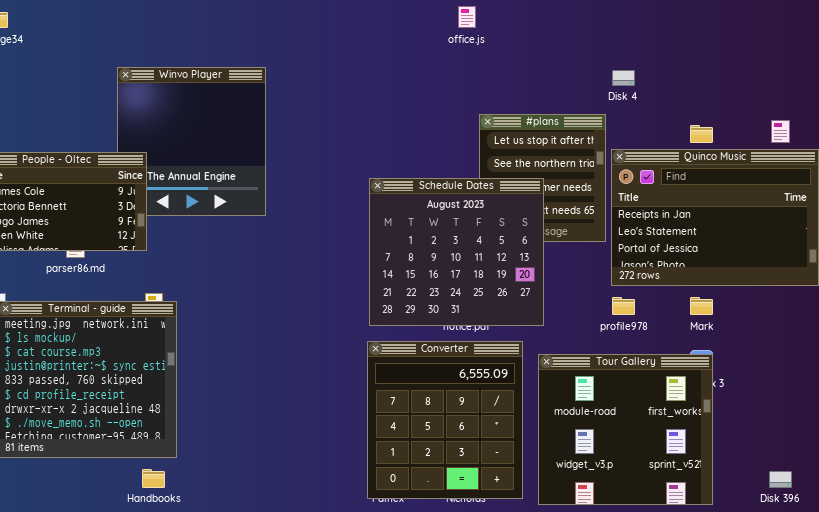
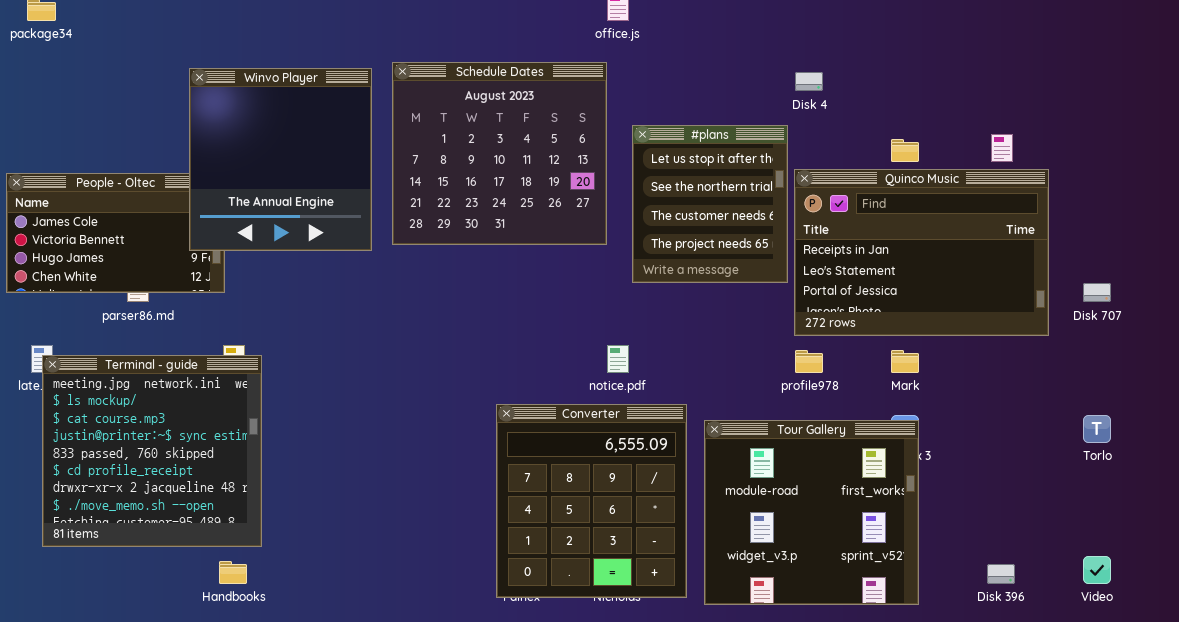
Winvo Player: [117,67,266,216] -> [189,68,372,251], raised
Schedule Dates: [369,178,544,326] -> [392,62,607,245], moved

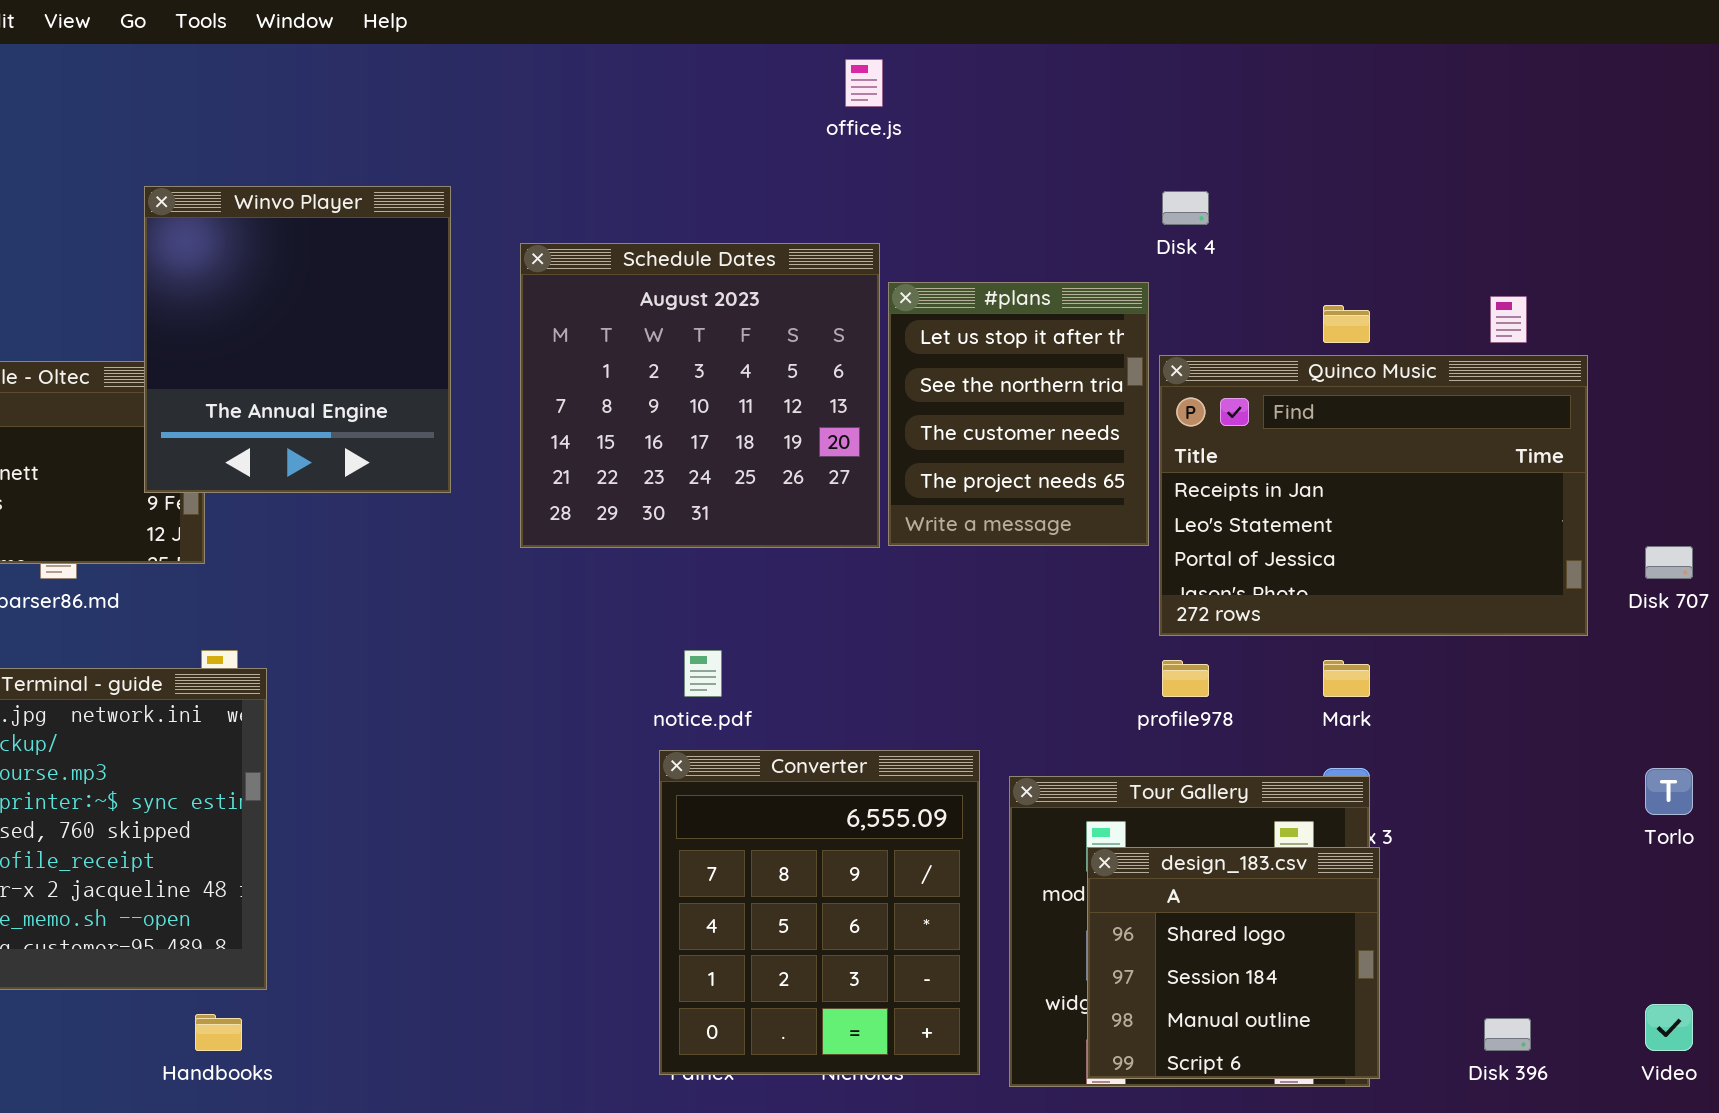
Schedule Dates: [392,62,607,245] -> [520,243,880,548], moved
notice.pdf: [607,345,629,373] -> [684,650,722,697], moved
design_183.csv: none -> [1087,847,1380,1079], opened

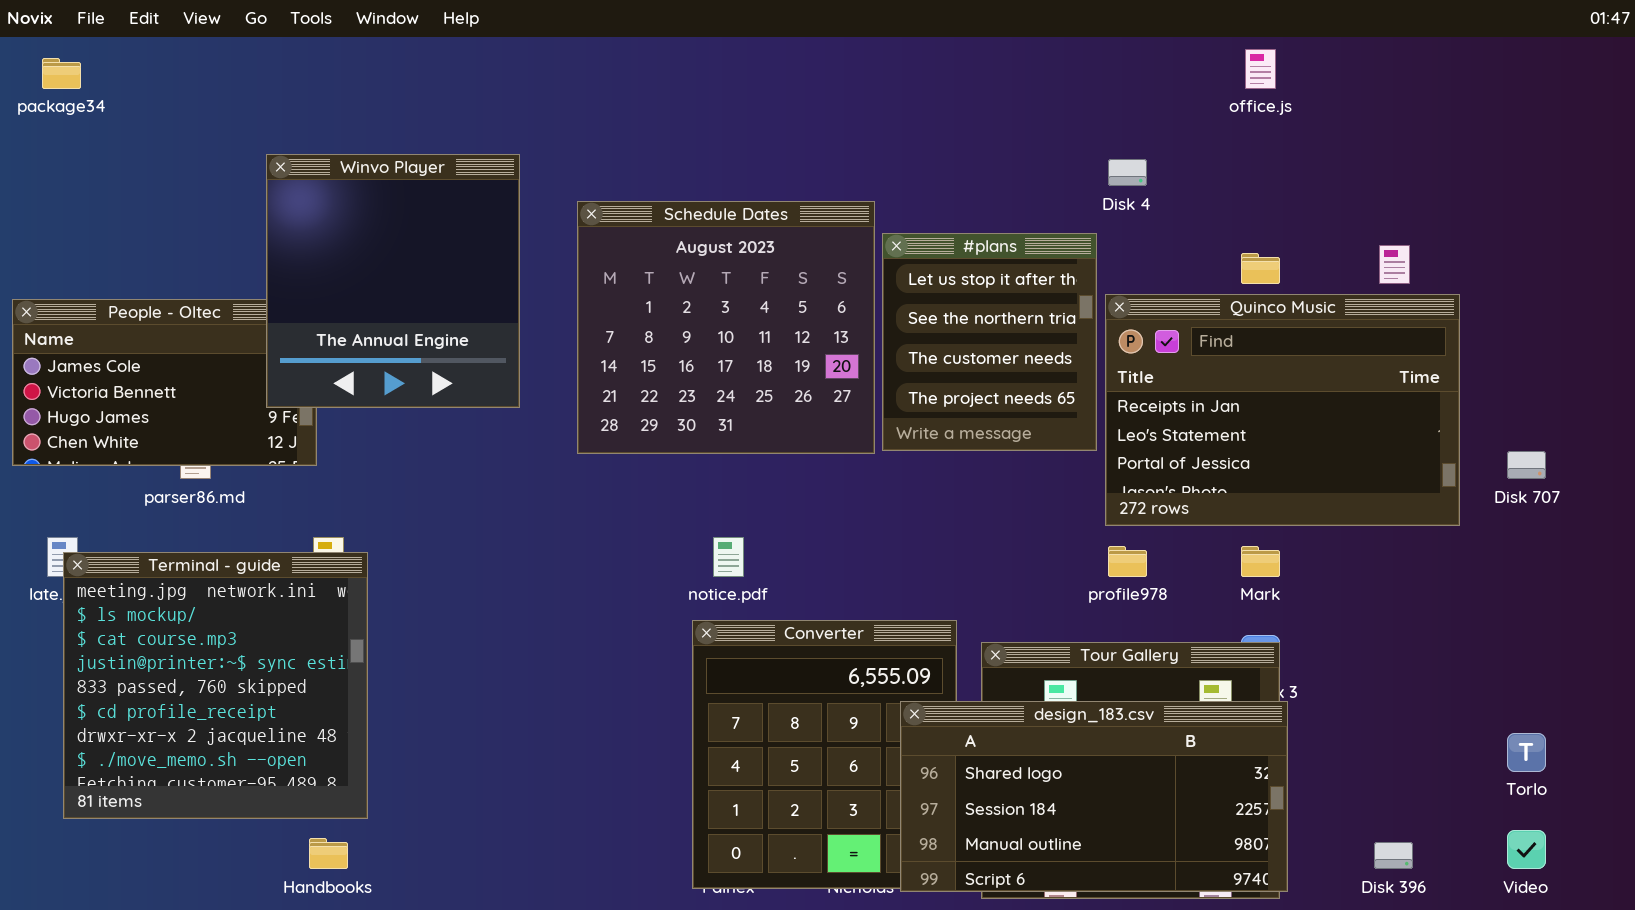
office.js: [845,59,883,107] -> [1245,49,1276,89], moved
Torlo: [1645,768,1693,815] -> [1507,733,1546,772], moved
design_183.csv: [1087,847,1380,1079] -> [900,701,1288,892], resized

